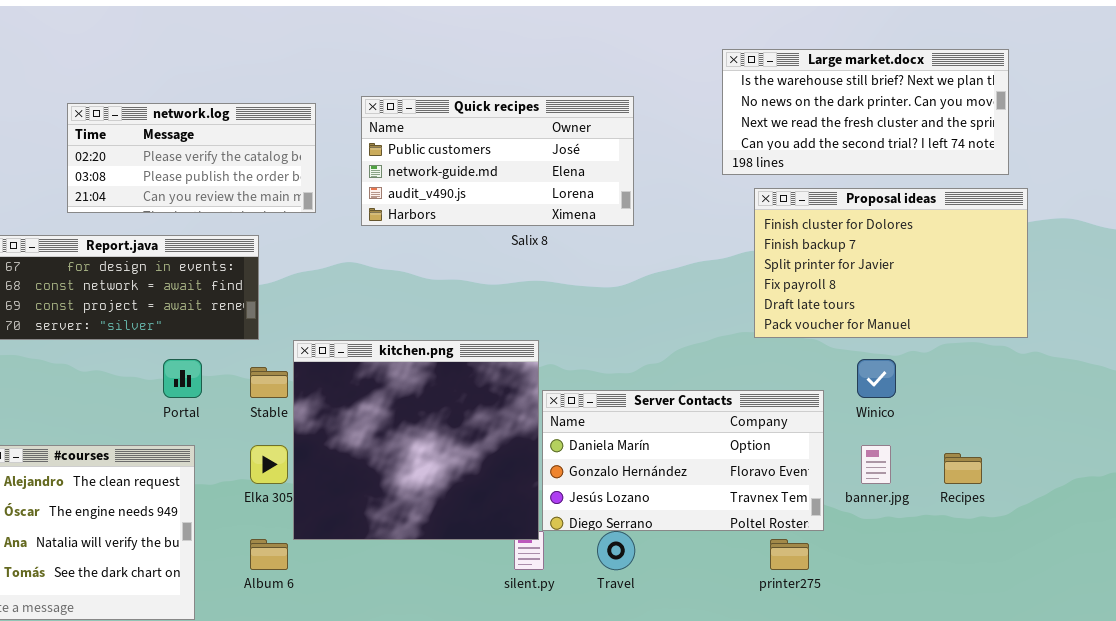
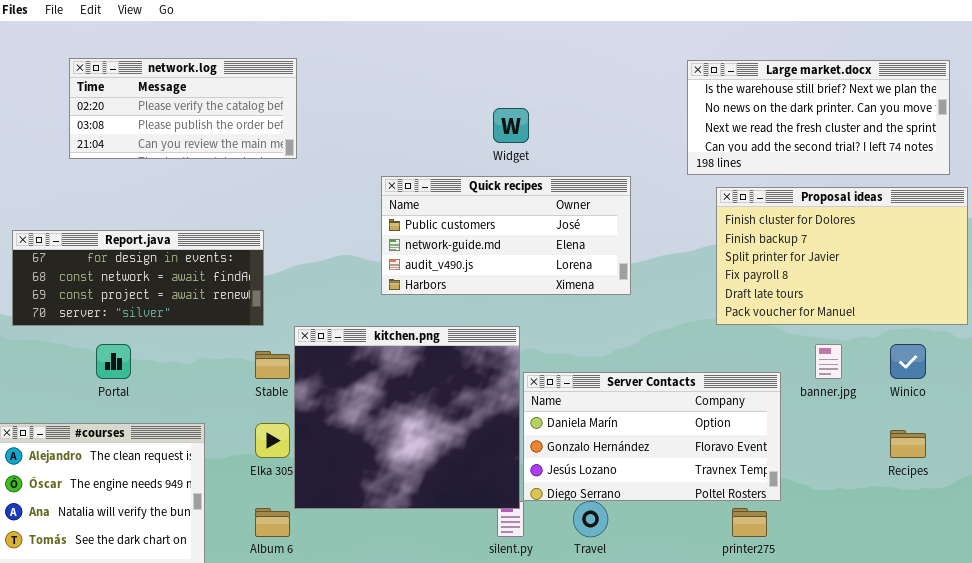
Quick recipes: [361,96,634,226] -> [381,176,631,295], moved
network.log: [67,103,316,213] -> [69,58,297,159], moved
Portal: [163,359,202,398] -> [96,344,131,379], moved
Winico: [857,359,896,398] -> [890,344,926,379], moved
banner.jpg: [861,445,891,484] -> [815,344,842,379], moved

